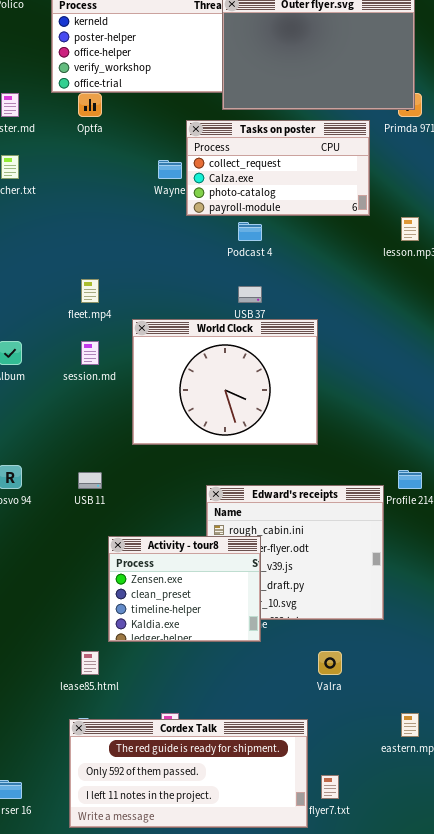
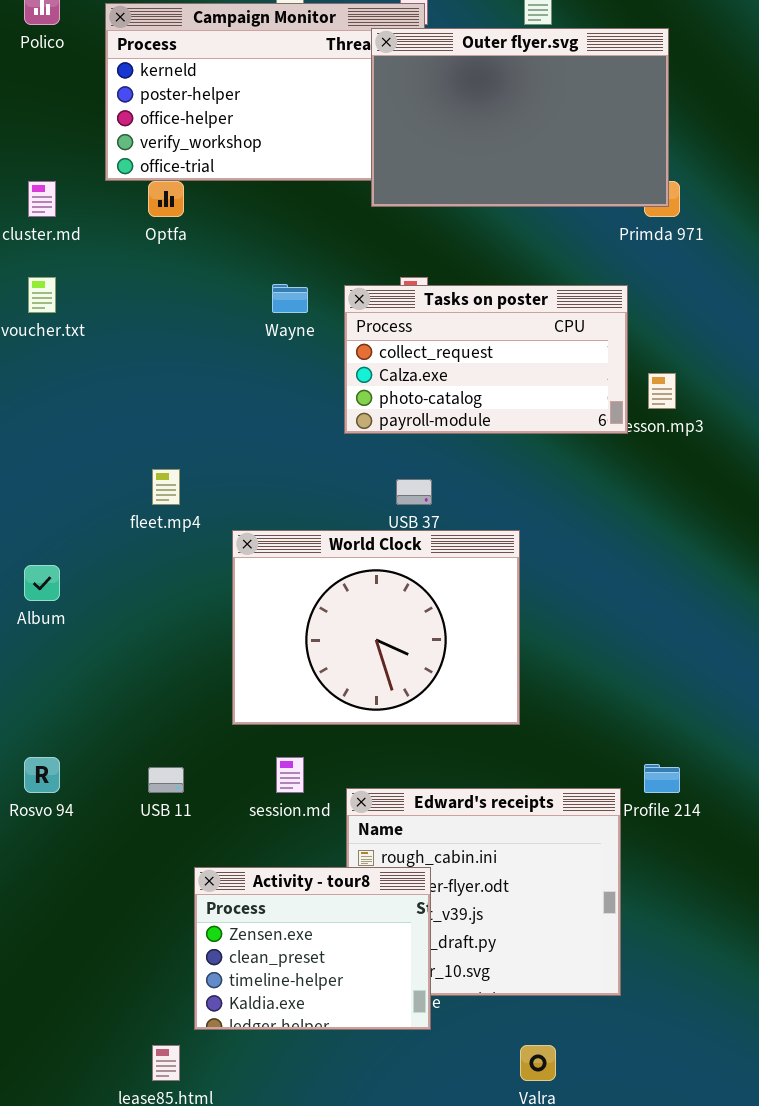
Tasks on poster: [186,120,370,216] -> [344,285,628,434], moved
session.md: [81,341,99,365] -> [276,757,304,793], moved

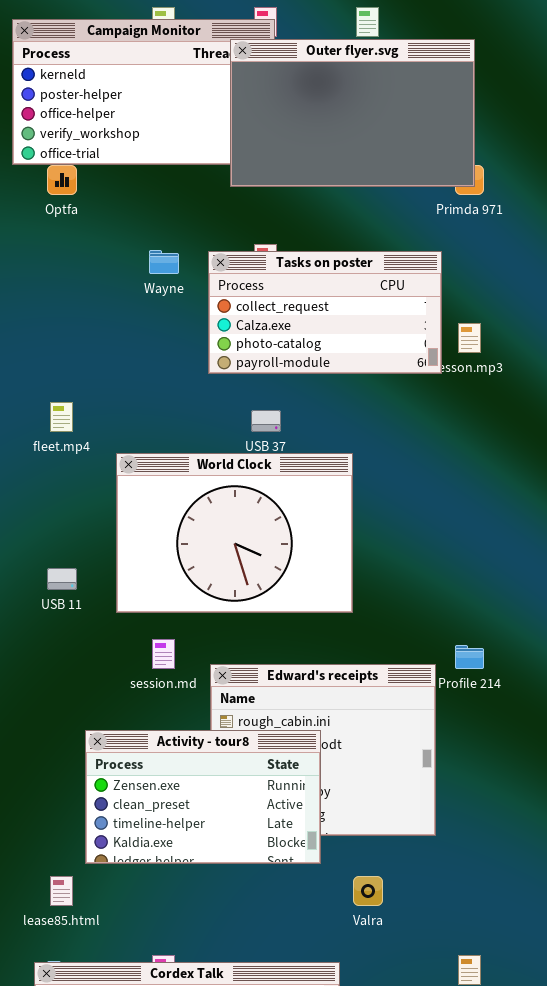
USB 11: [148,767,184,793] -> [47,568,77,590], moved
Activity - tour8: [194,867,431,1030] -> [85,730,321,864], resized

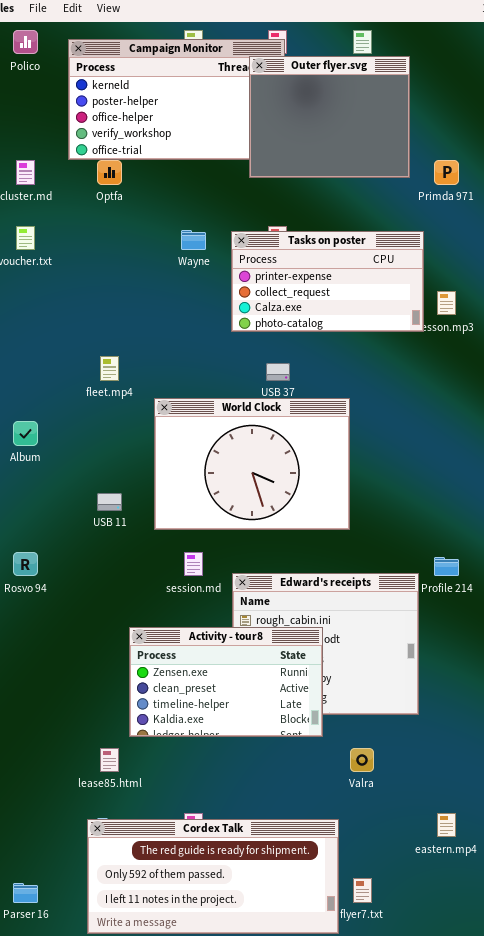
Outer flyer.svg: [230,39,475,187] -> [249,56,410,178], resized
Tasks on poster: [208,251,442,374] -> [231,231,424,332], scrolled up 1 row

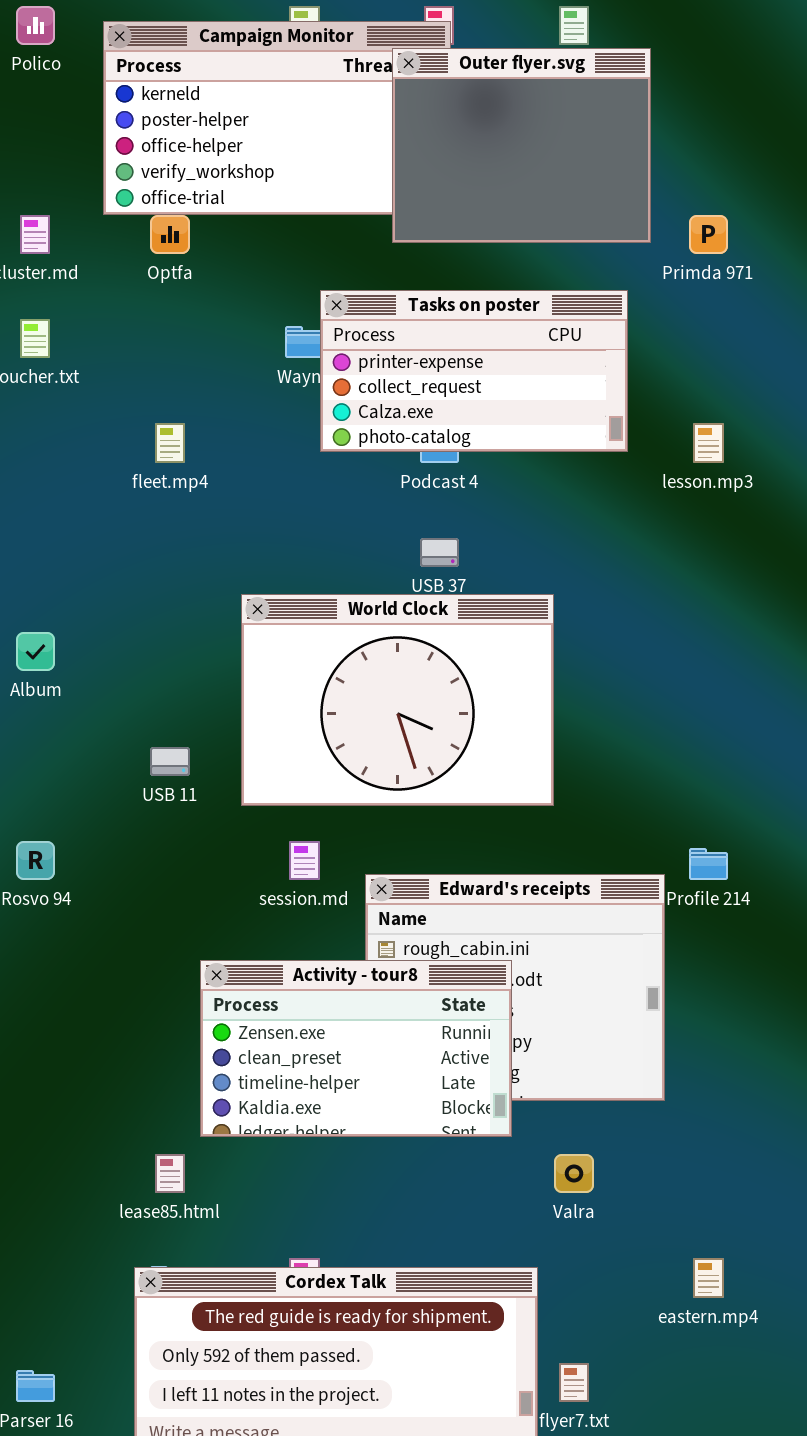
Tasks on poster: [231,231,424,332] -> [320,290,628,452], moved
fleet.mp4: [100,356,119,381] -> [155,423,185,463], moved

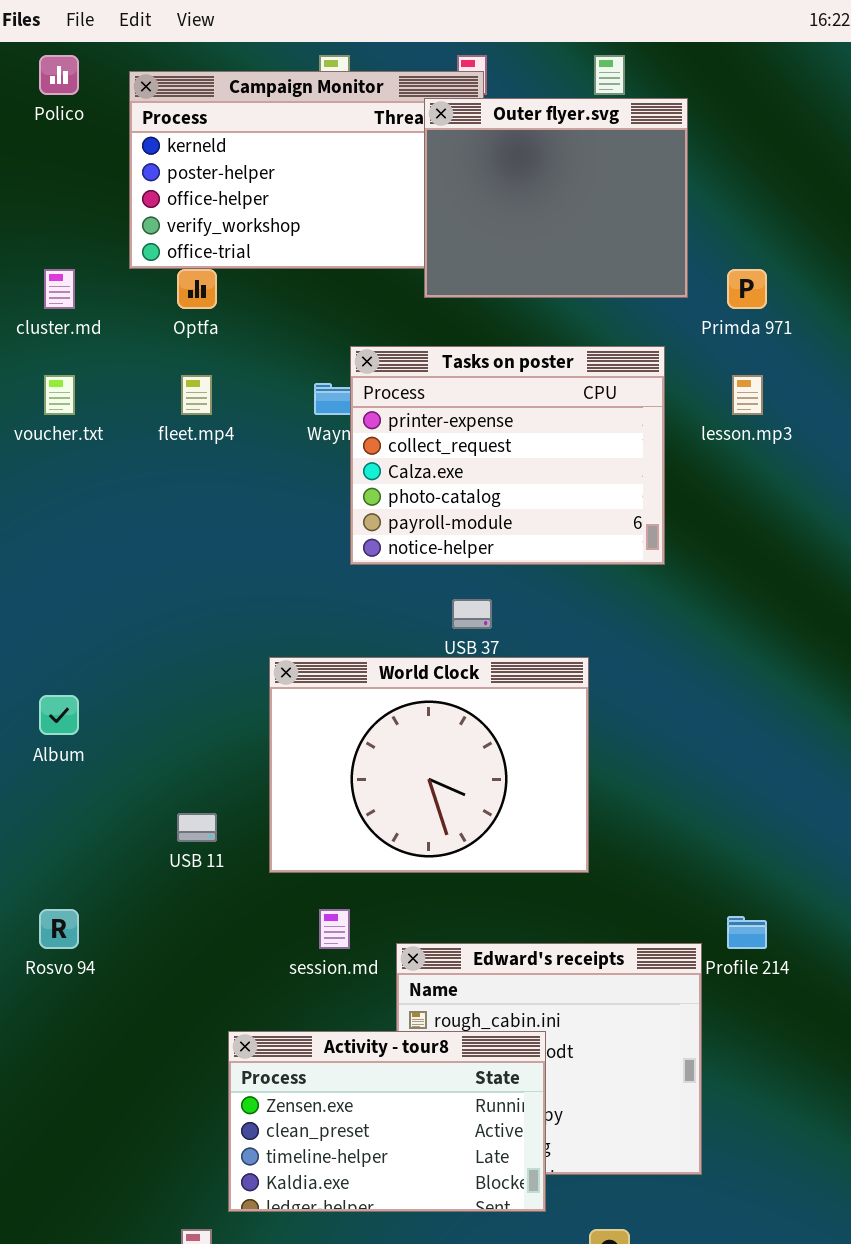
Tasks on poster: [320,290,628,452] -> [350,346,665,565], resized
fleet.mp4: [155,423,185,463] -> [181,375,212,415], moved
lesson.mp3: [693,423,724,463] -> [732,375,763,415], moved

